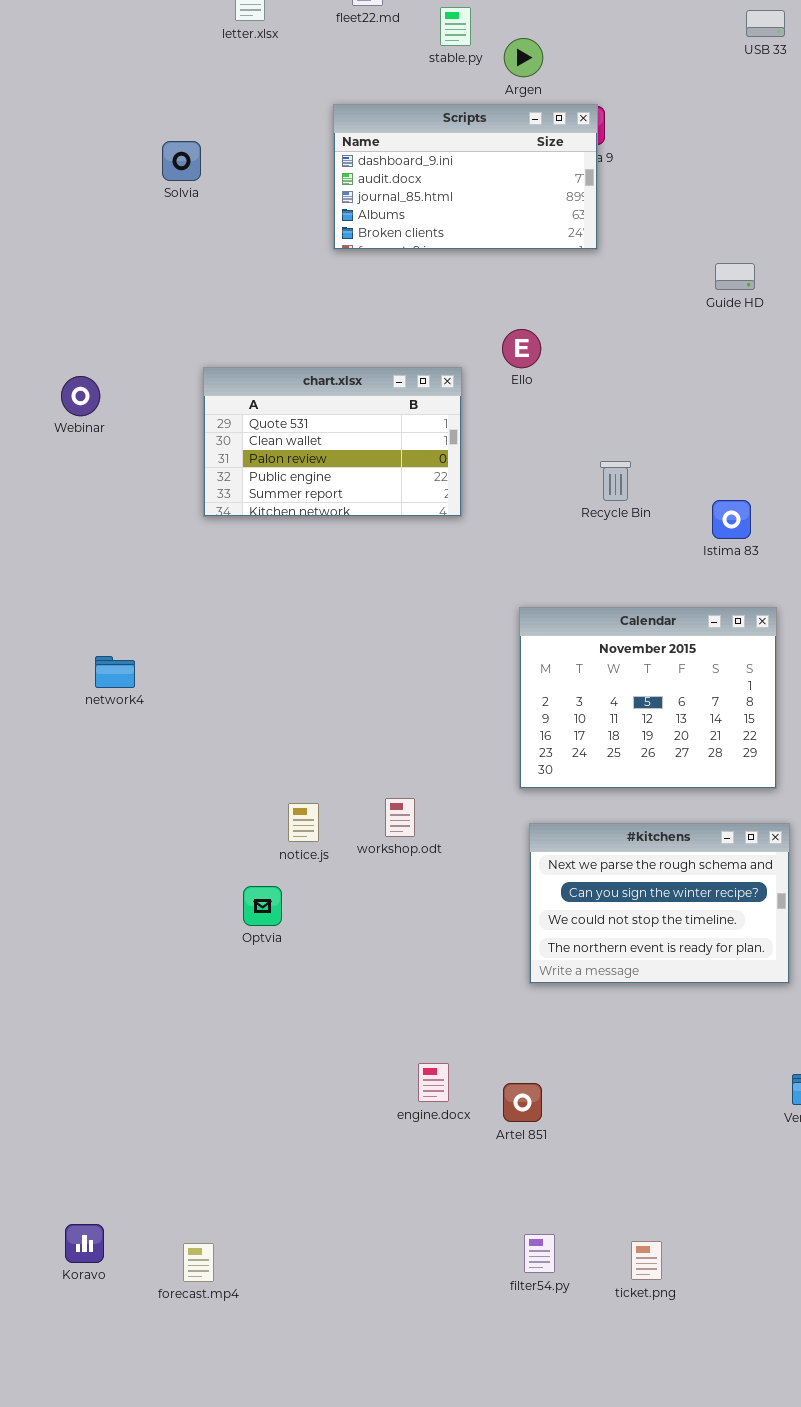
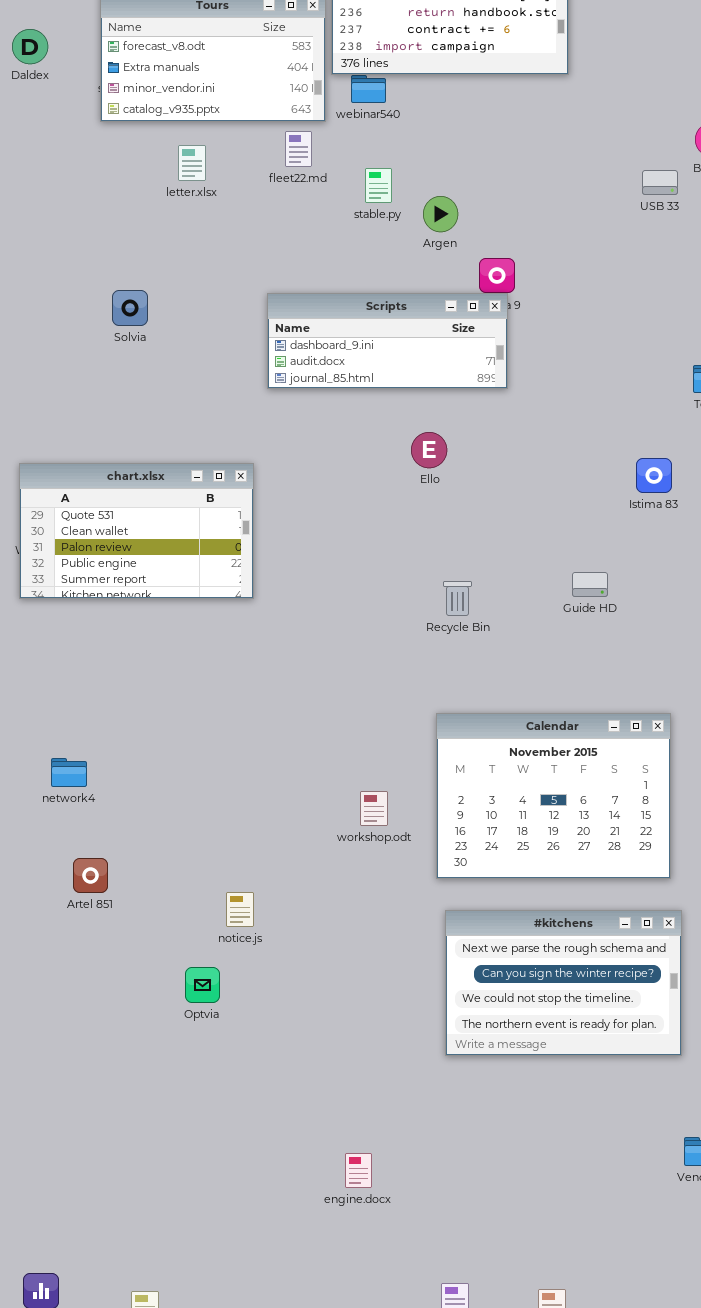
Scripts: [333,104,598,250] -> [267,293,508,389], resized
Guide HD: [715,263,755,290] -> [572,572,608,597], moved
Ello: [502,329,541,368] -> [411,432,447,468], moved
chart.xlsx: [203,367,462,517] -> [19,463,254,599], moved
Recycle Bin: [600,461,631,501] -> [443,581,472,616], moved
Istima 83: [712,500,751,539] -> [636,458,672,493], moved
workshop.odt: [385,798,415,837] -> [360,791,388,826], moved
engine.docx: [418,1063,449,1102] -> [345,1153,372,1188], moved
Artel 851: [503,1083,542,1122] -> [73,858,108,893], moved

